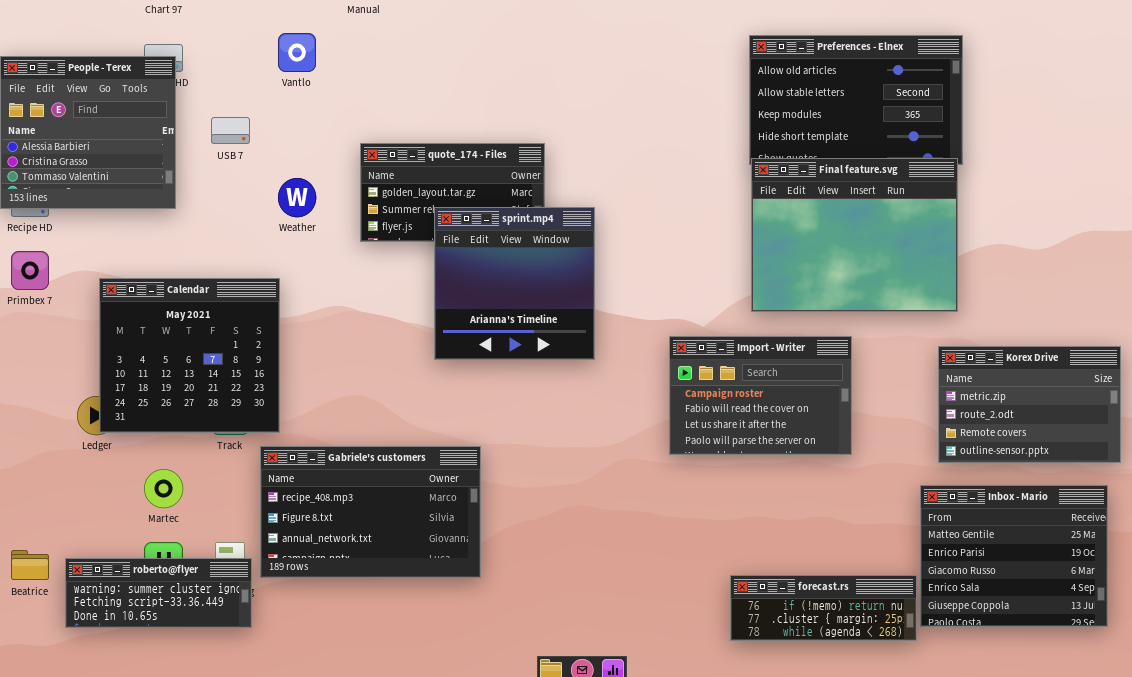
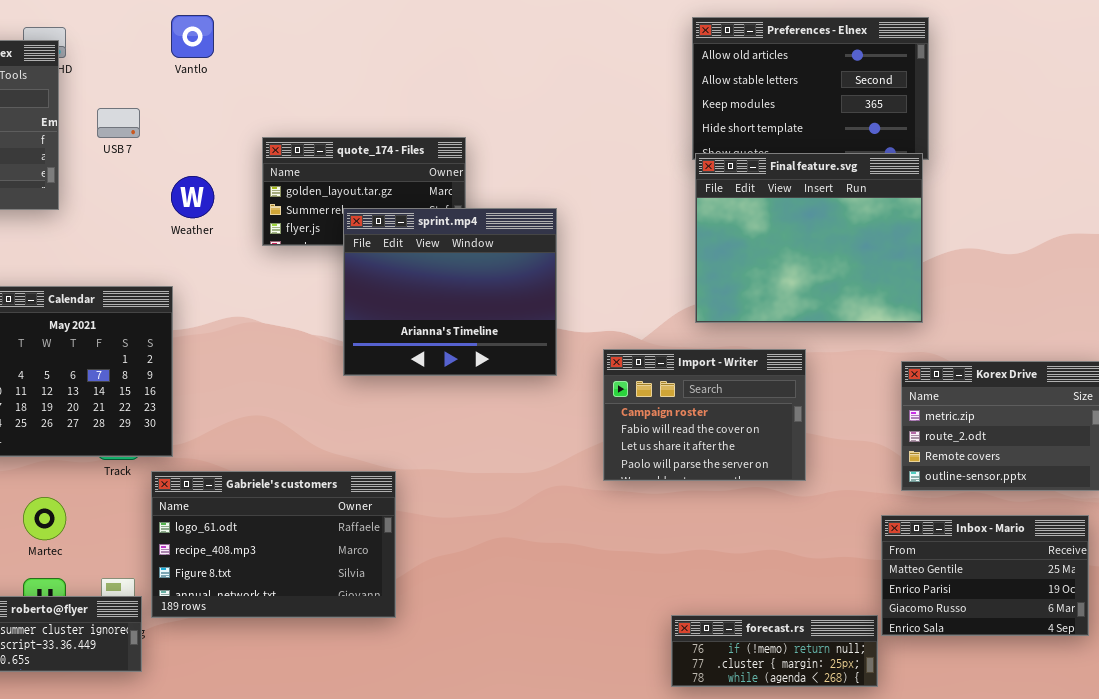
sprint.mp4: [434,207,595,360] -> [343,208,557,376], resized
Gabriele's customers: [260,446,481,578] -> [151,471,396,618], scrolled up 1 row
Inbox - Mario: [920,485,1108,627] -> [881,515,1089,636], resized

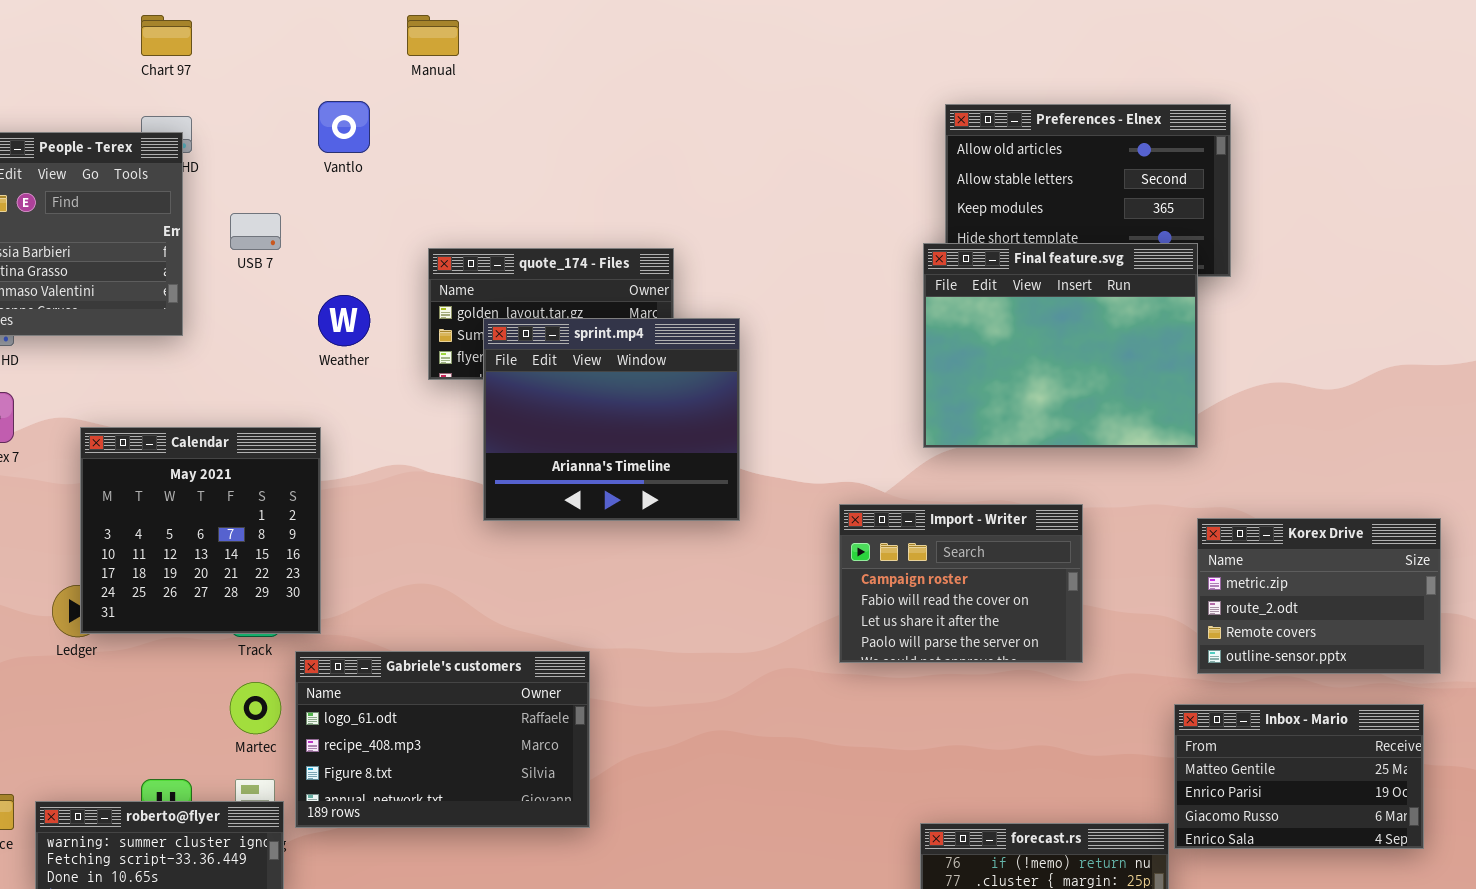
Final feature.svg: [695,153,923,323] -> [923,243,1198,448], moved
sprint.mp4: [343,208,557,376] -> [483,318,740,521], moved
Martec: [23,497,66,540] -> [230,682,281,734], moved

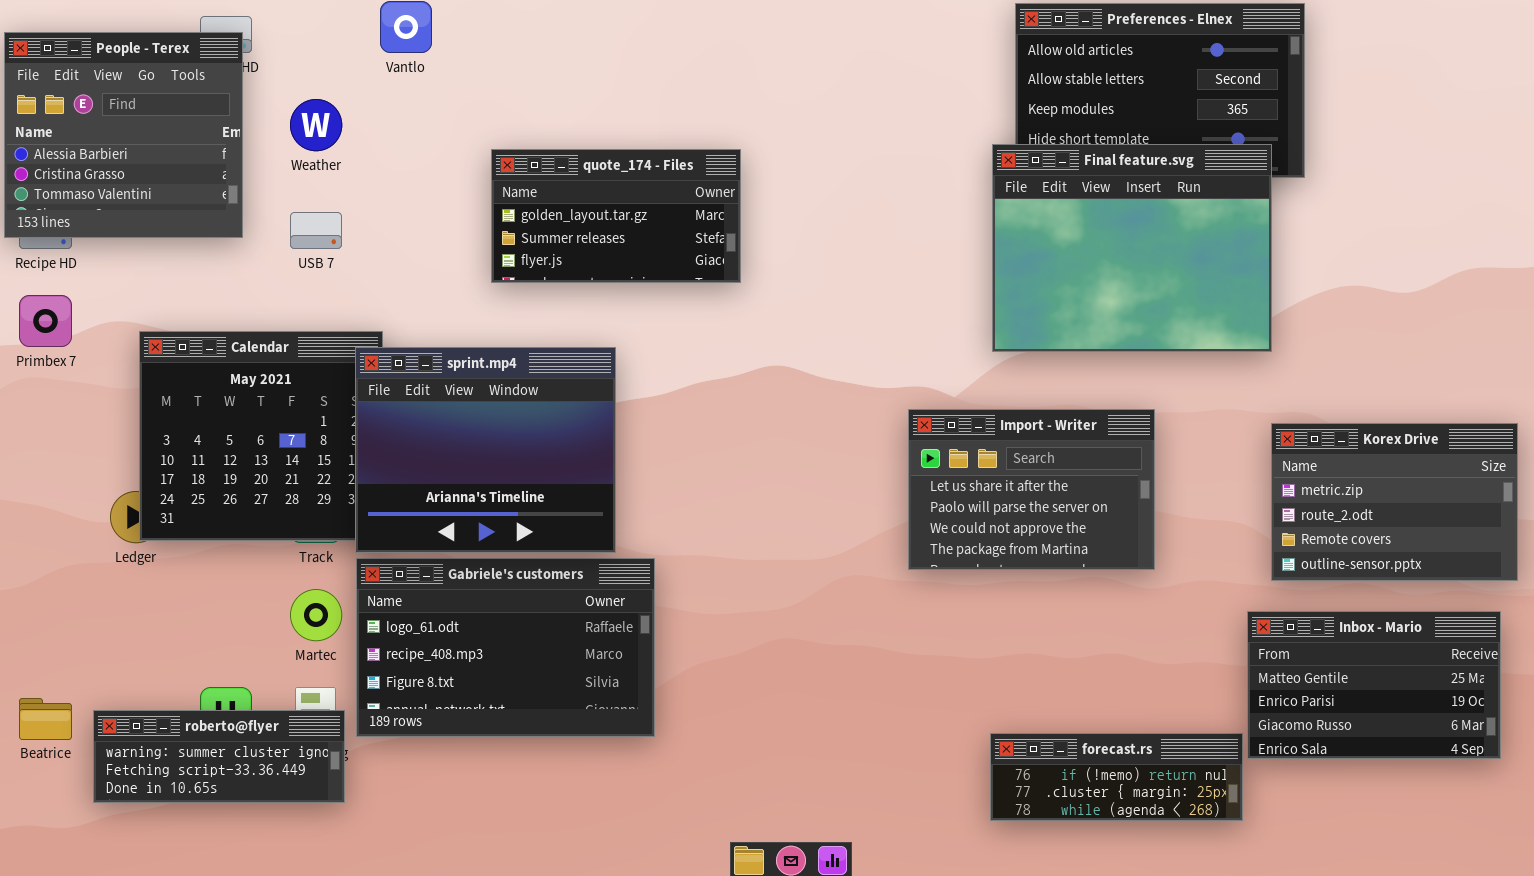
USB 7: [230,213,281,250] -> [290,212,342,249], moved
Weather: [318,295,370,346] -> [290,99,342,151], moved
sprint.mp4: [483,318,740,521] -> [355,347,616,553], moved
Import - Writer: [839,504,1083,663] -> [908,409,1155,570], scrolled down 2 rows

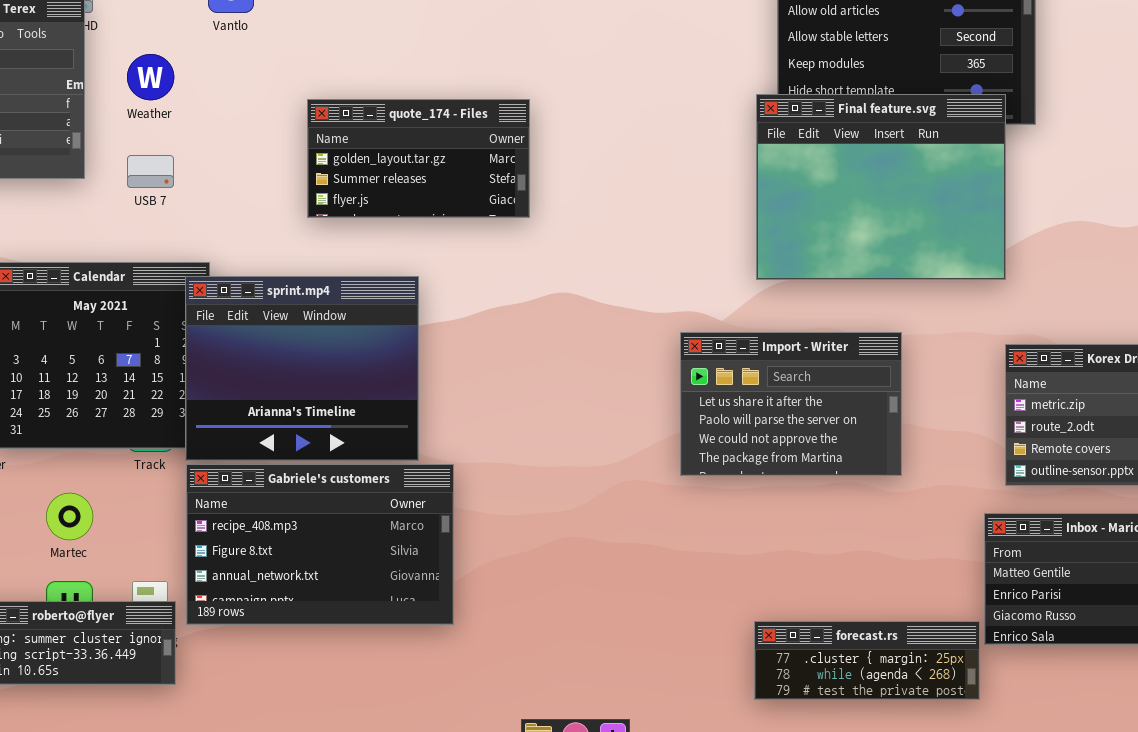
Gabriele's customers: [356,558,655,737] -> [186,464,454,625], scrolled down 1 row
Martec: [290,589,342,641] -> [46,493,93,540], moved
forecast.rs: [990,733,1243,821] -> [754,621,980,700], scrolled down 1 row

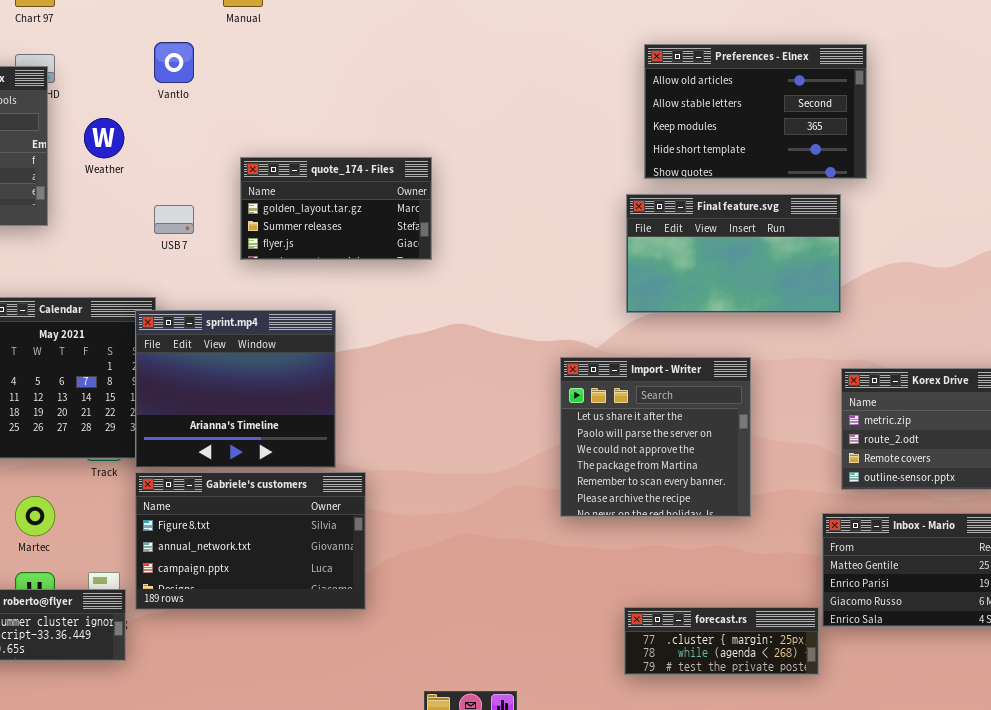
Final feature.svg: [756,94,1006,280] -> [626,194,841,313], resized
USB 7: [127,155,174,188] -> [154,205,194,234], moved
Import - Writer: [680,332,902,476] -> [560,357,751,517], resized
Gabriele's customers: [186,464,454,625] -> [135,472,366,610], scrolled down 1 row

